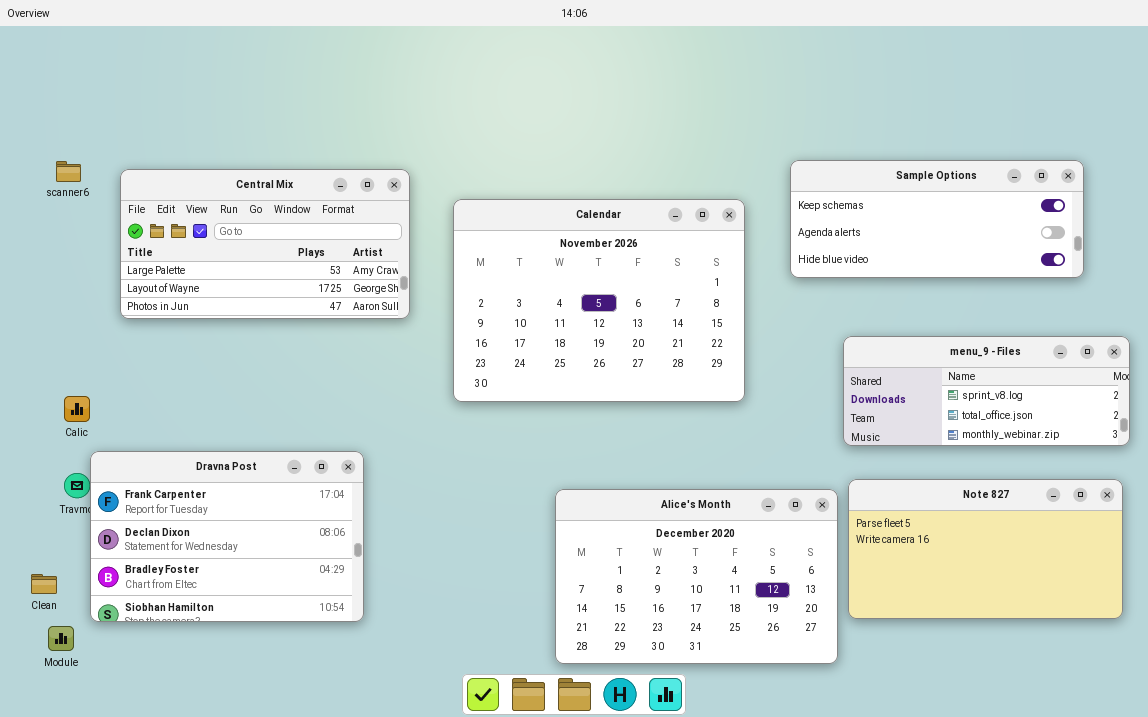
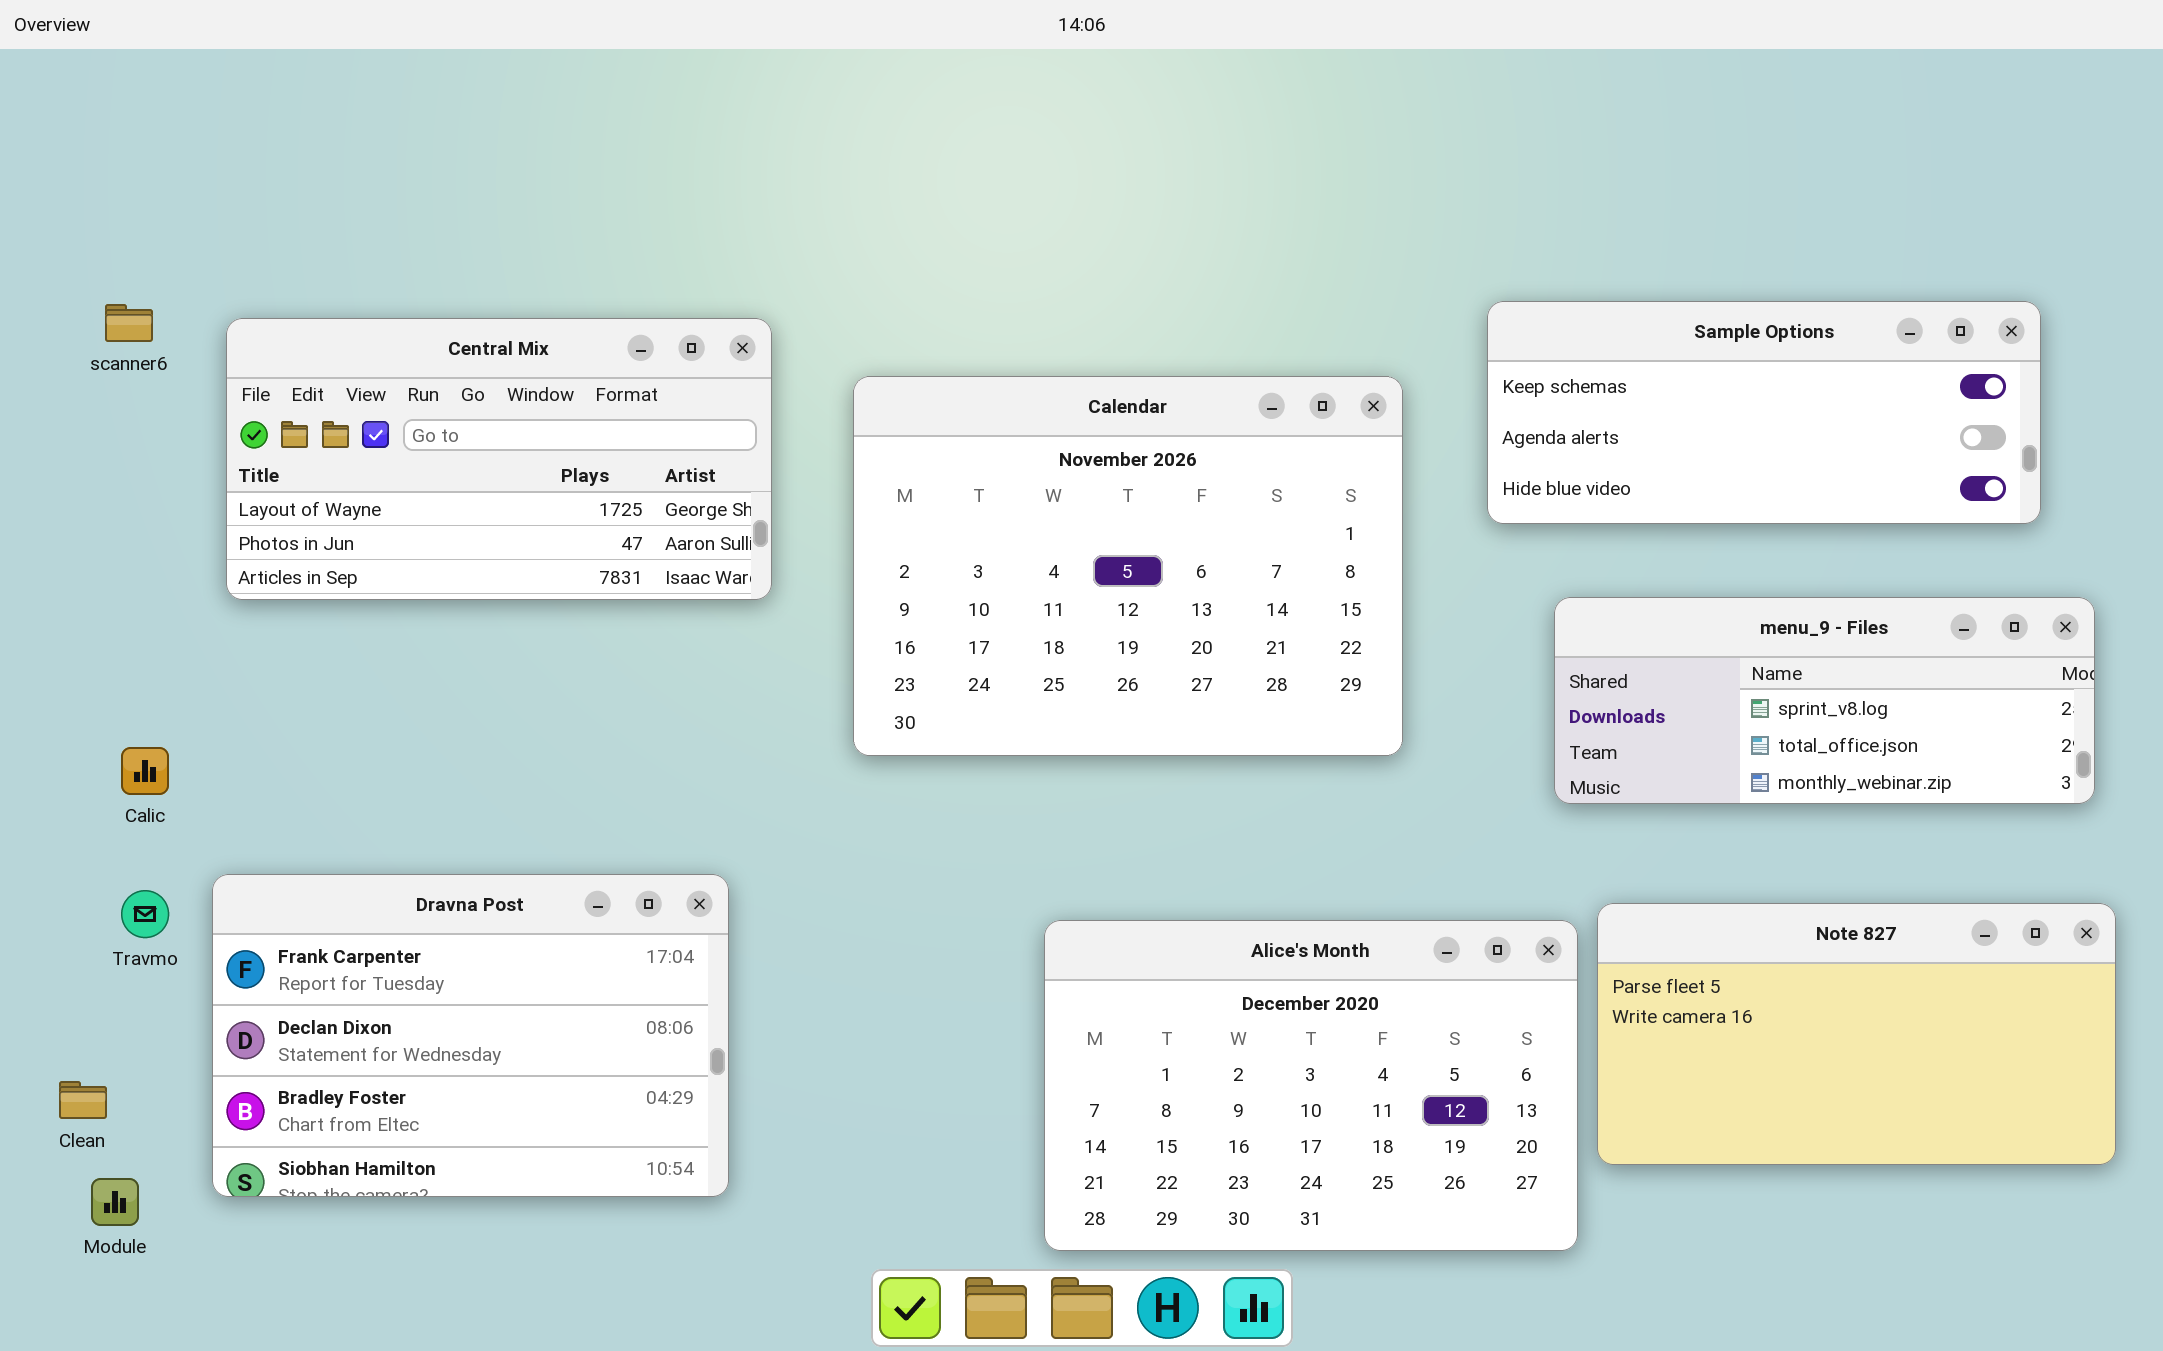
Central Mix: [120,169,410,319] -> [226,318,772,600], scrolled down 1 row
menu_9 - Files: [843,336,1130,446] -> [1554,597,2095,804], moved
Dravna Post: [90,451,364,622] -> [212,874,729,1197], moved

